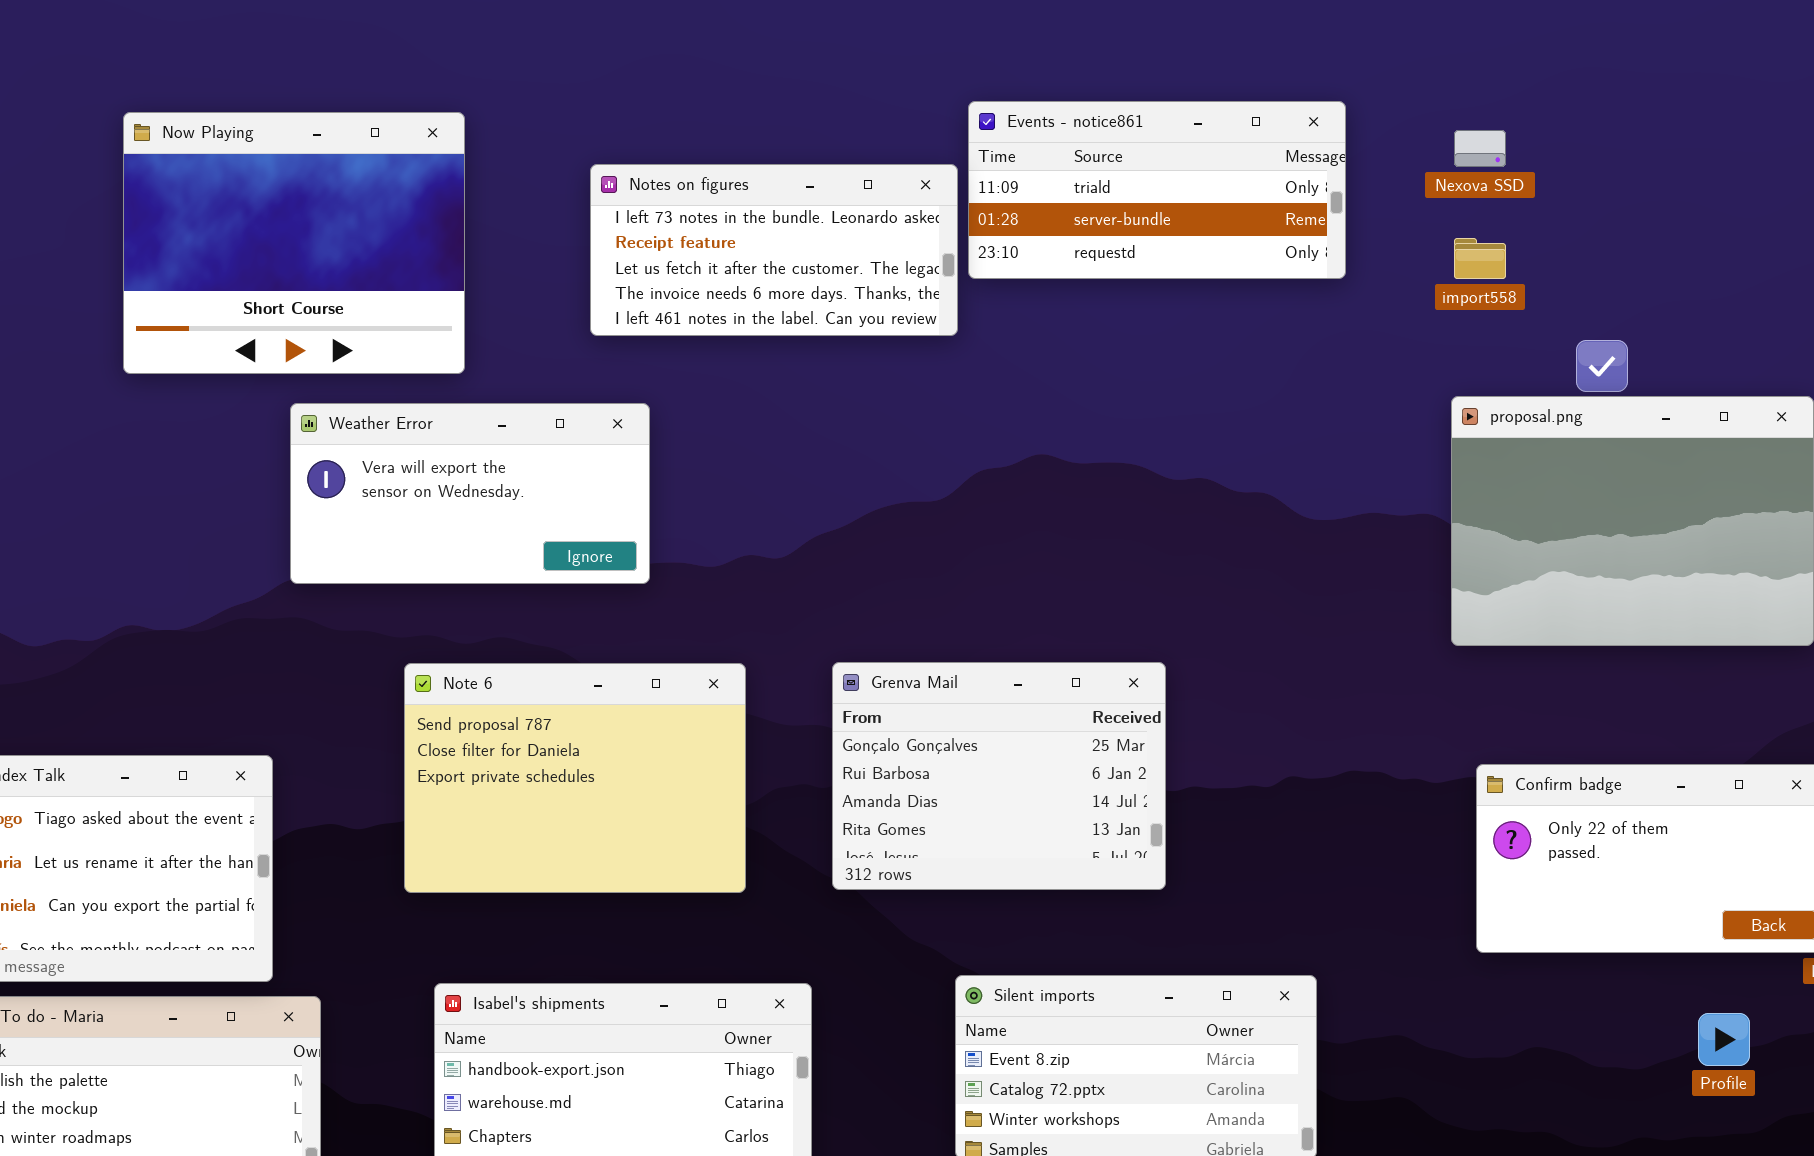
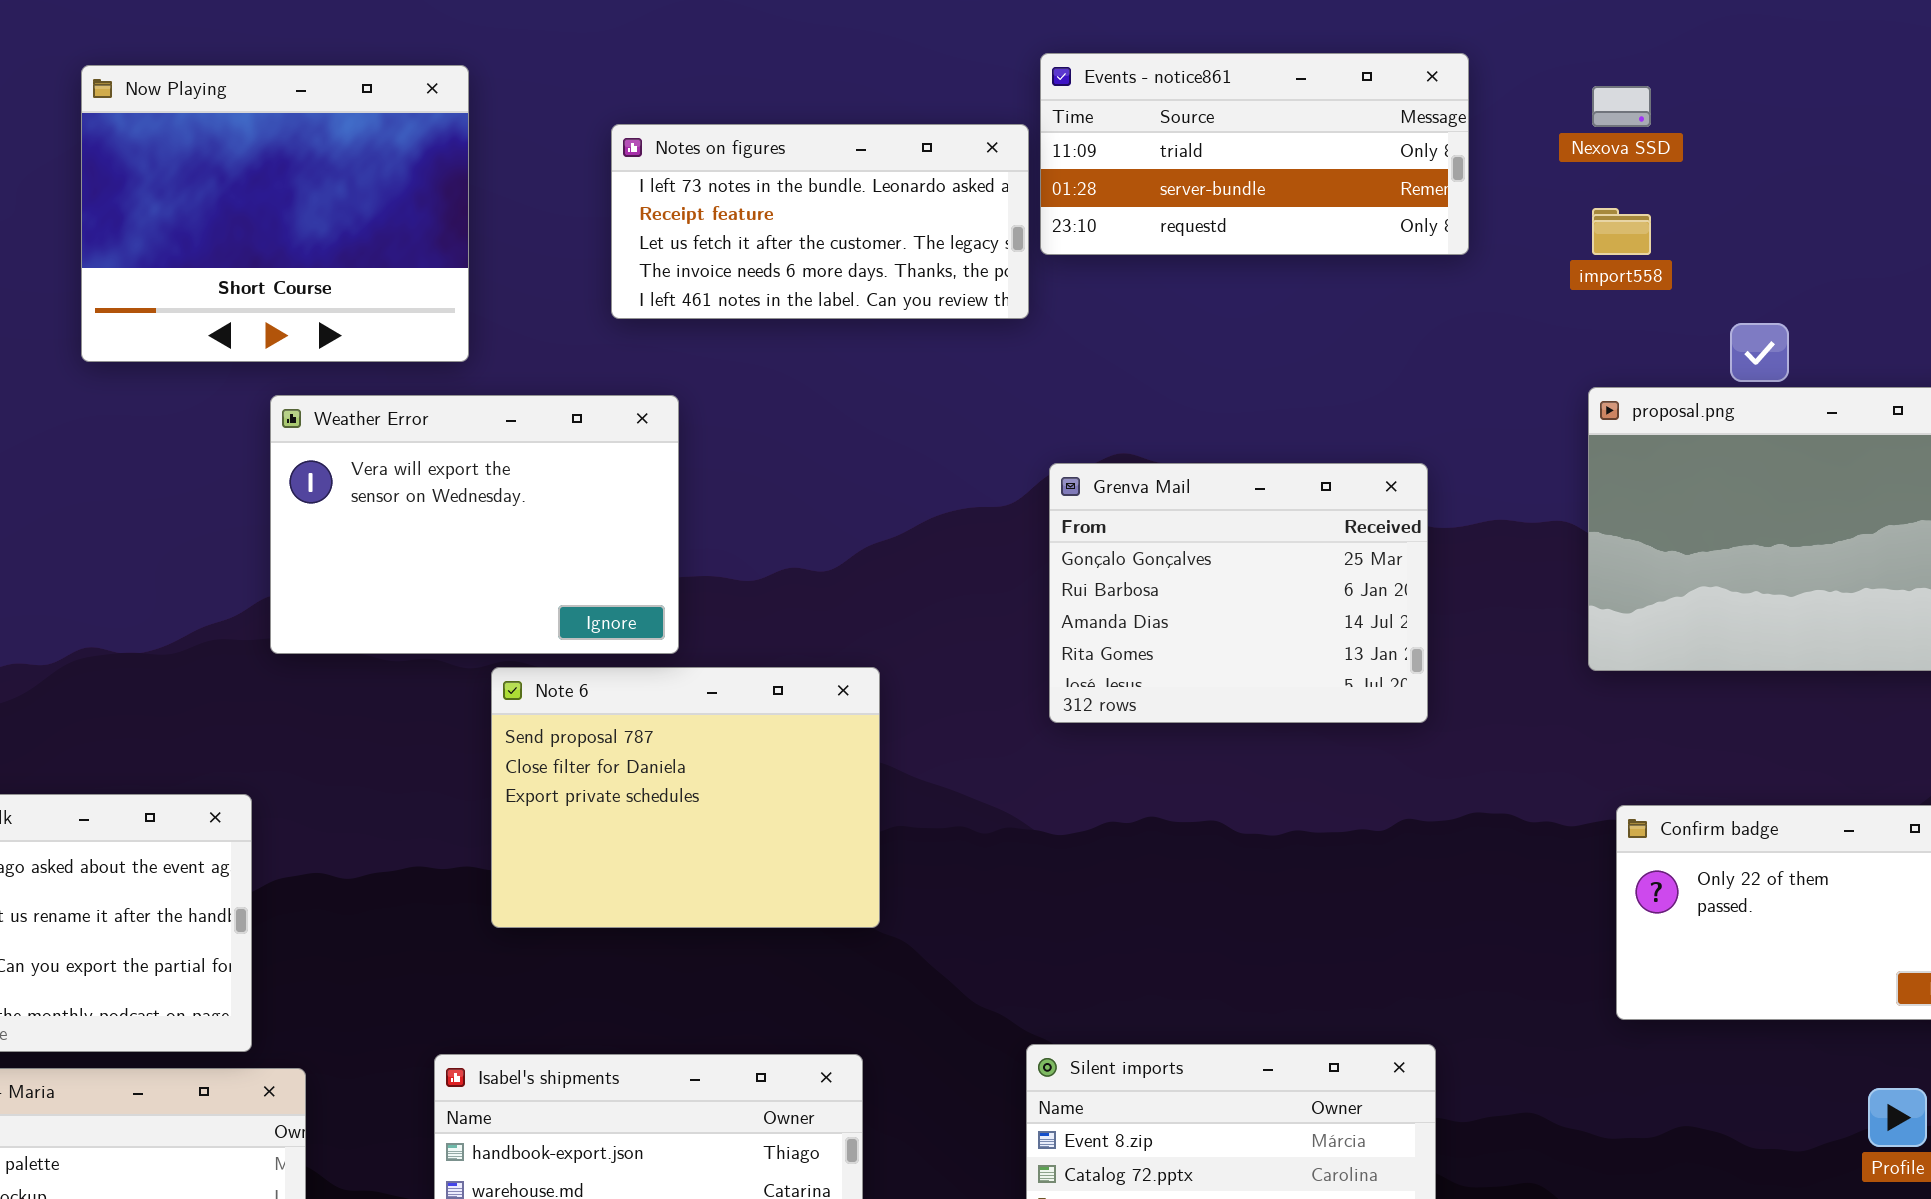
Weather Error: [290,403,650,584] -> [270,395,679,654], resized
Grenva Mail: [832,662,1166,890] -> [1049,463,1428,723], moved
Note 6: [404,663,746,893] -> [491,667,880,928], moved

